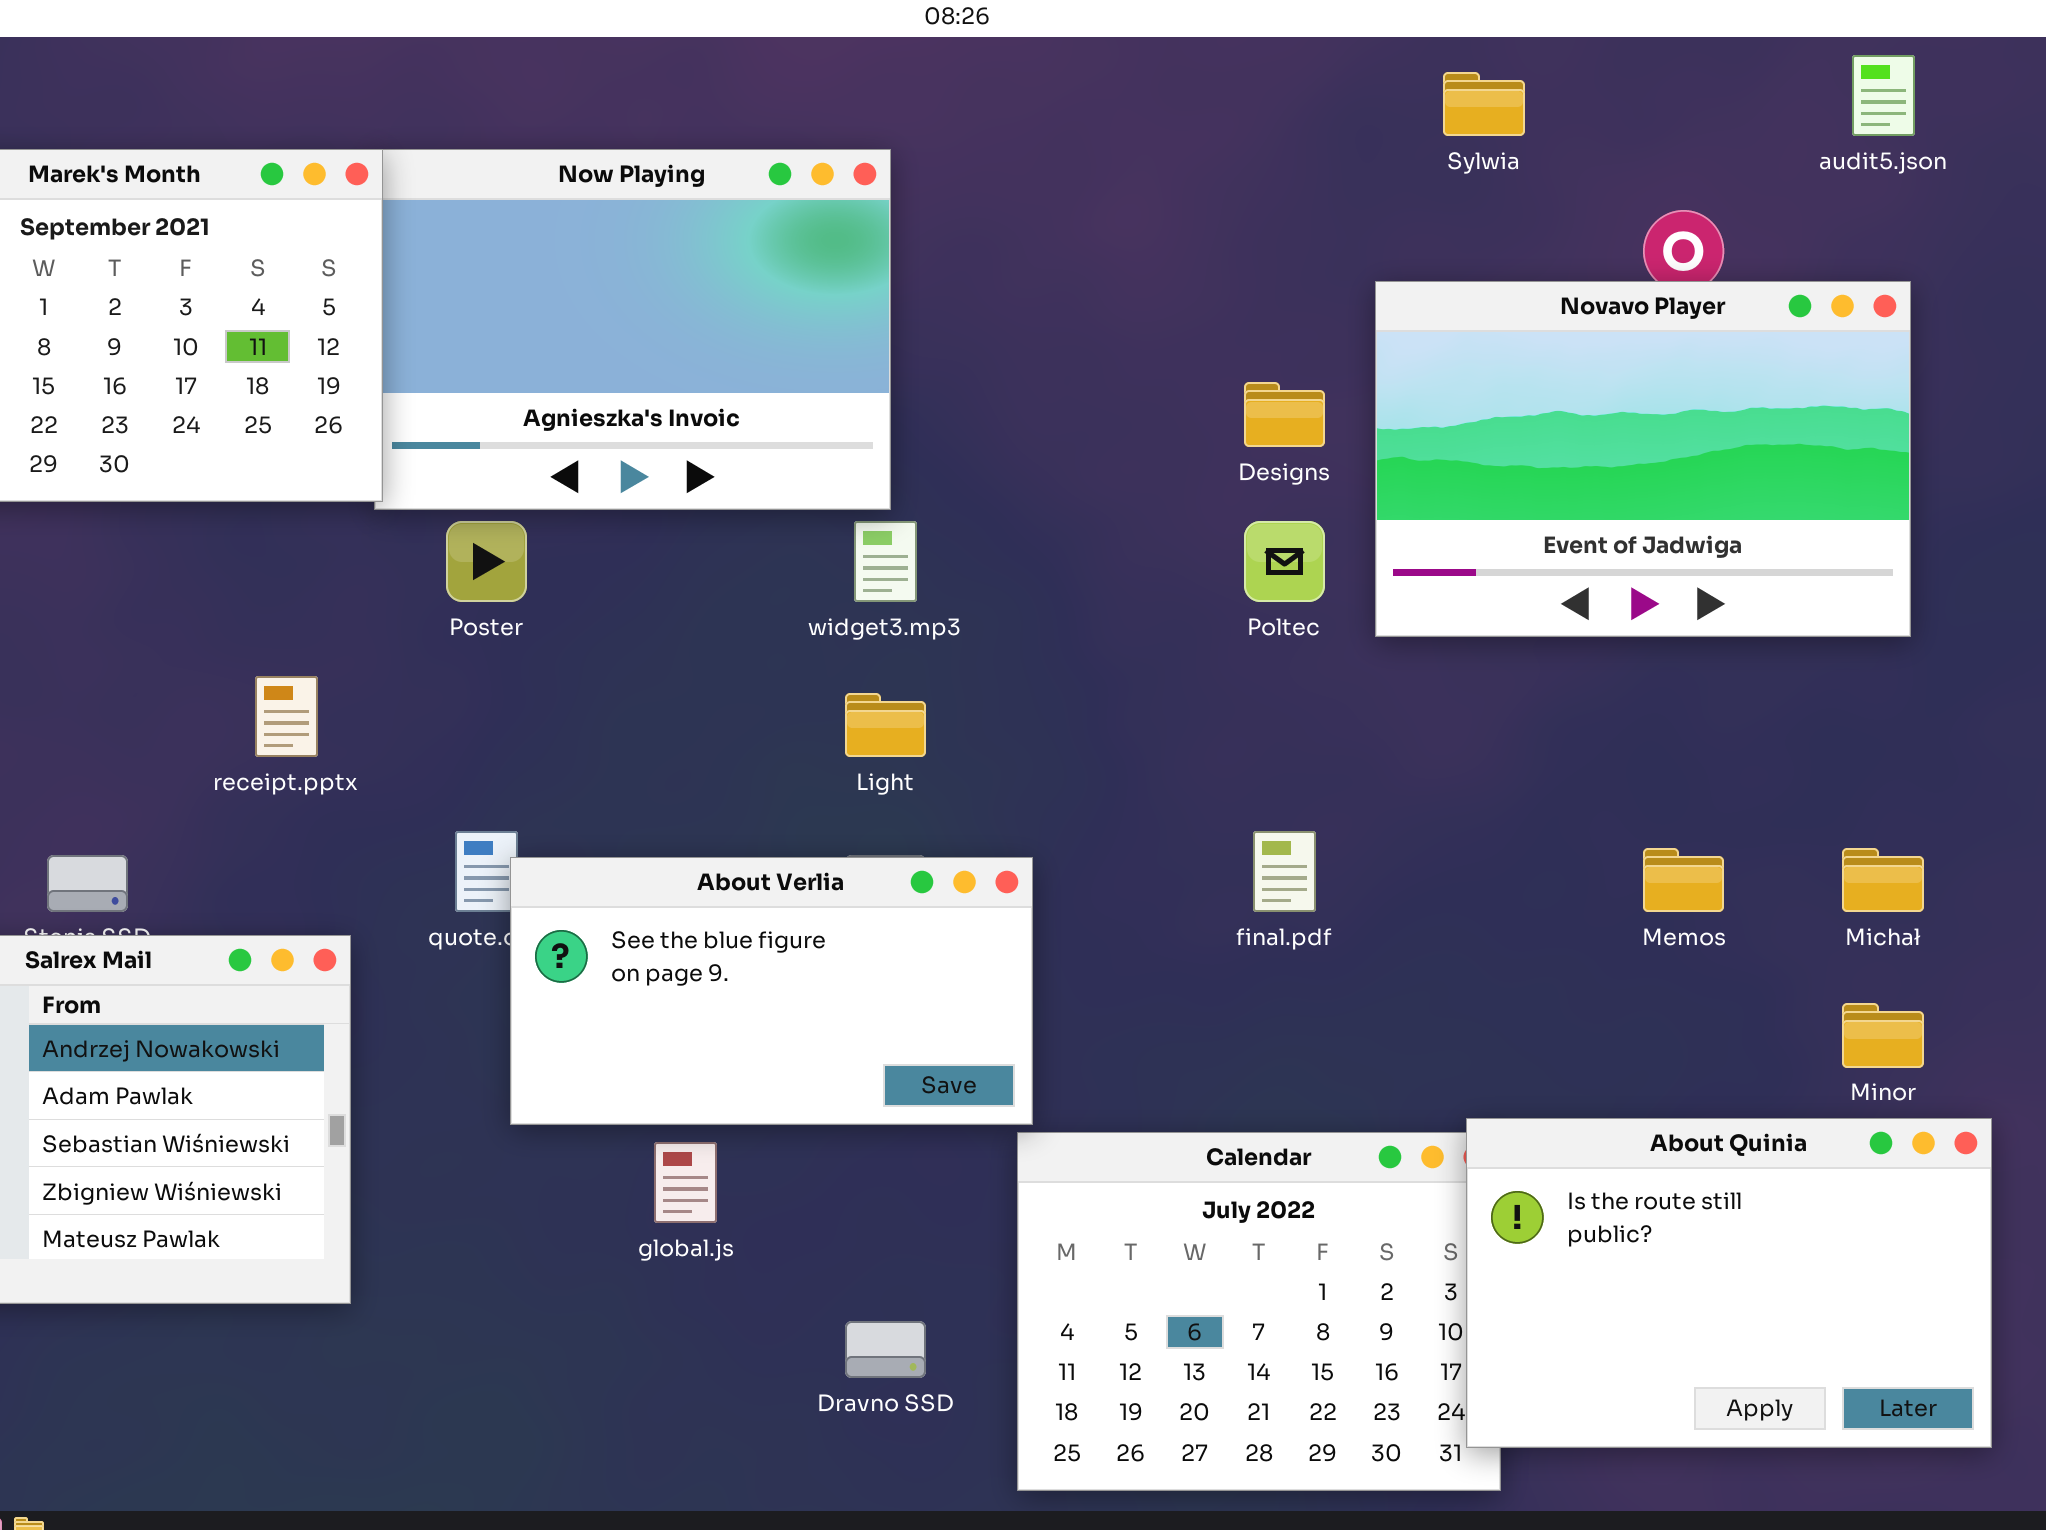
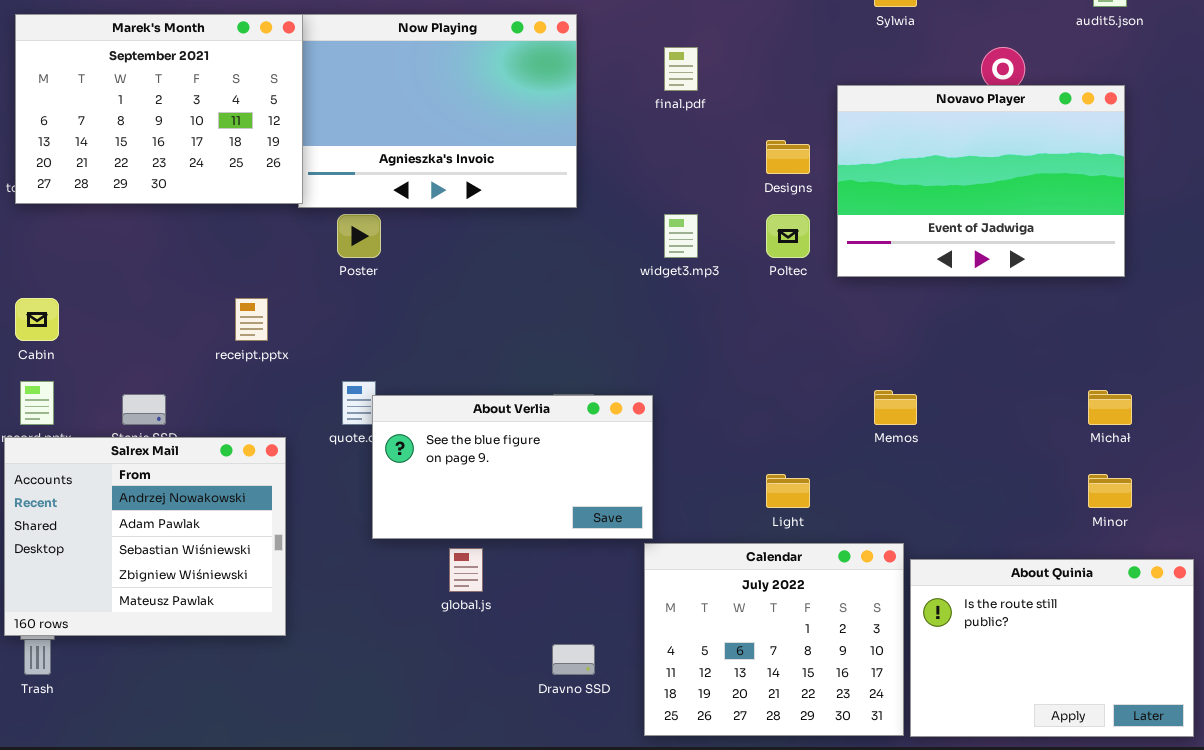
widget3.mp3: [854,521,917,602] -> [664,214,698,258], moved
Light: [845,693,926,757] -> [766,474,810,508], moved
final.pdf: [1253,831,1316,912] -> [664,47,698,91], moved
Memos: [1643,848,1724,912] -> [874,390,917,425], moved
About Quinia: [1466,1118,1992,1448] -> [910,559,1194,737], moved

